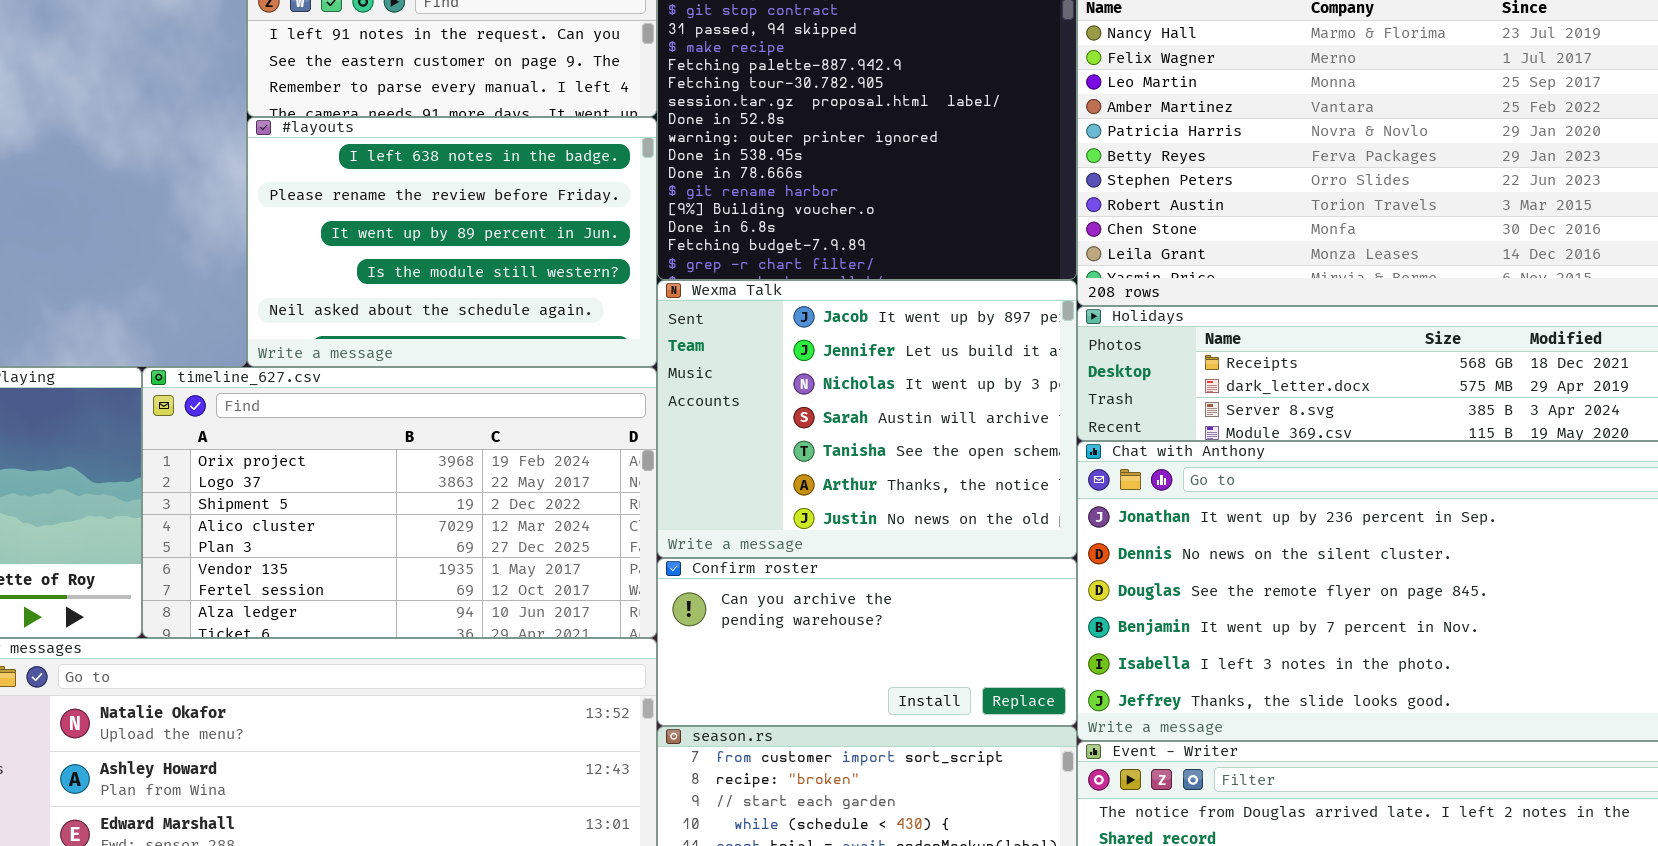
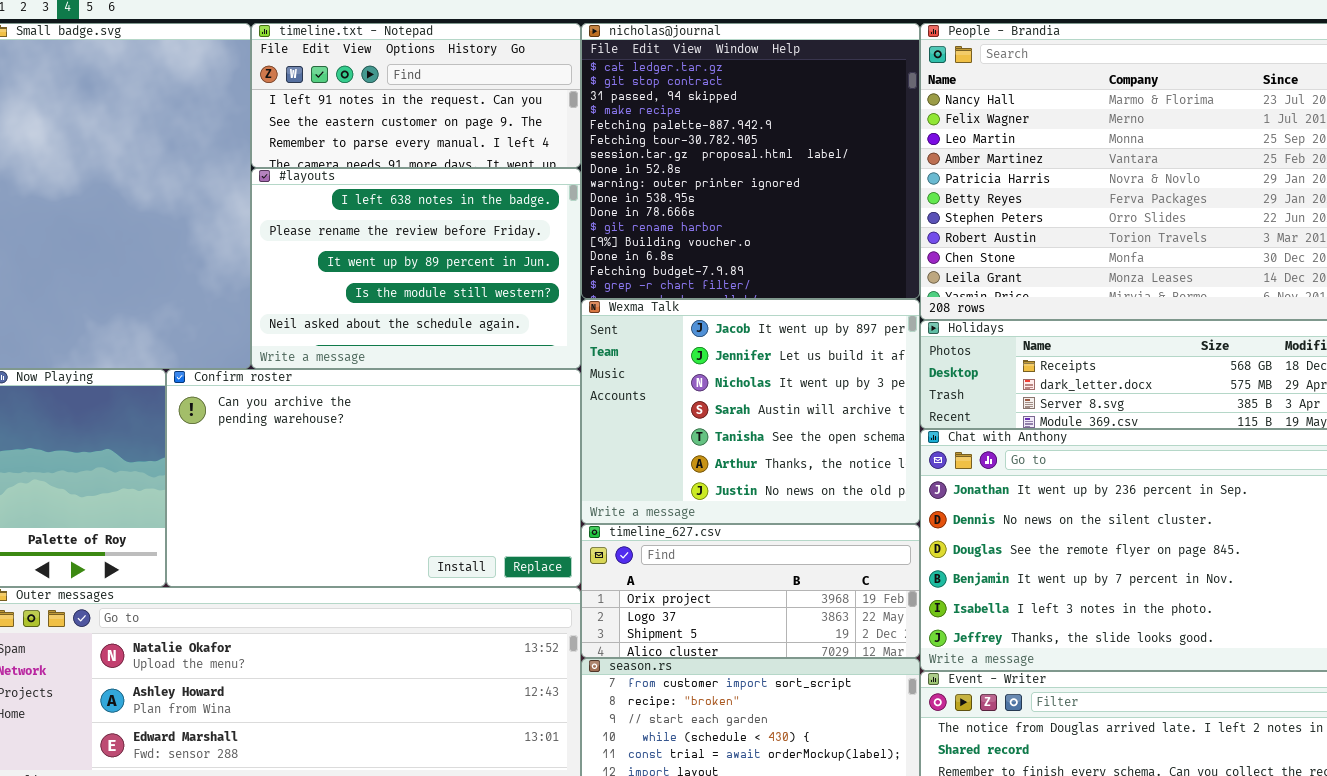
timeline_627.csv: [142,367,657,638] -> [581,524,920,658], moved, resized
Confirm roster: [657,558,1077,726] -> [166,369,581,587], moved, resized

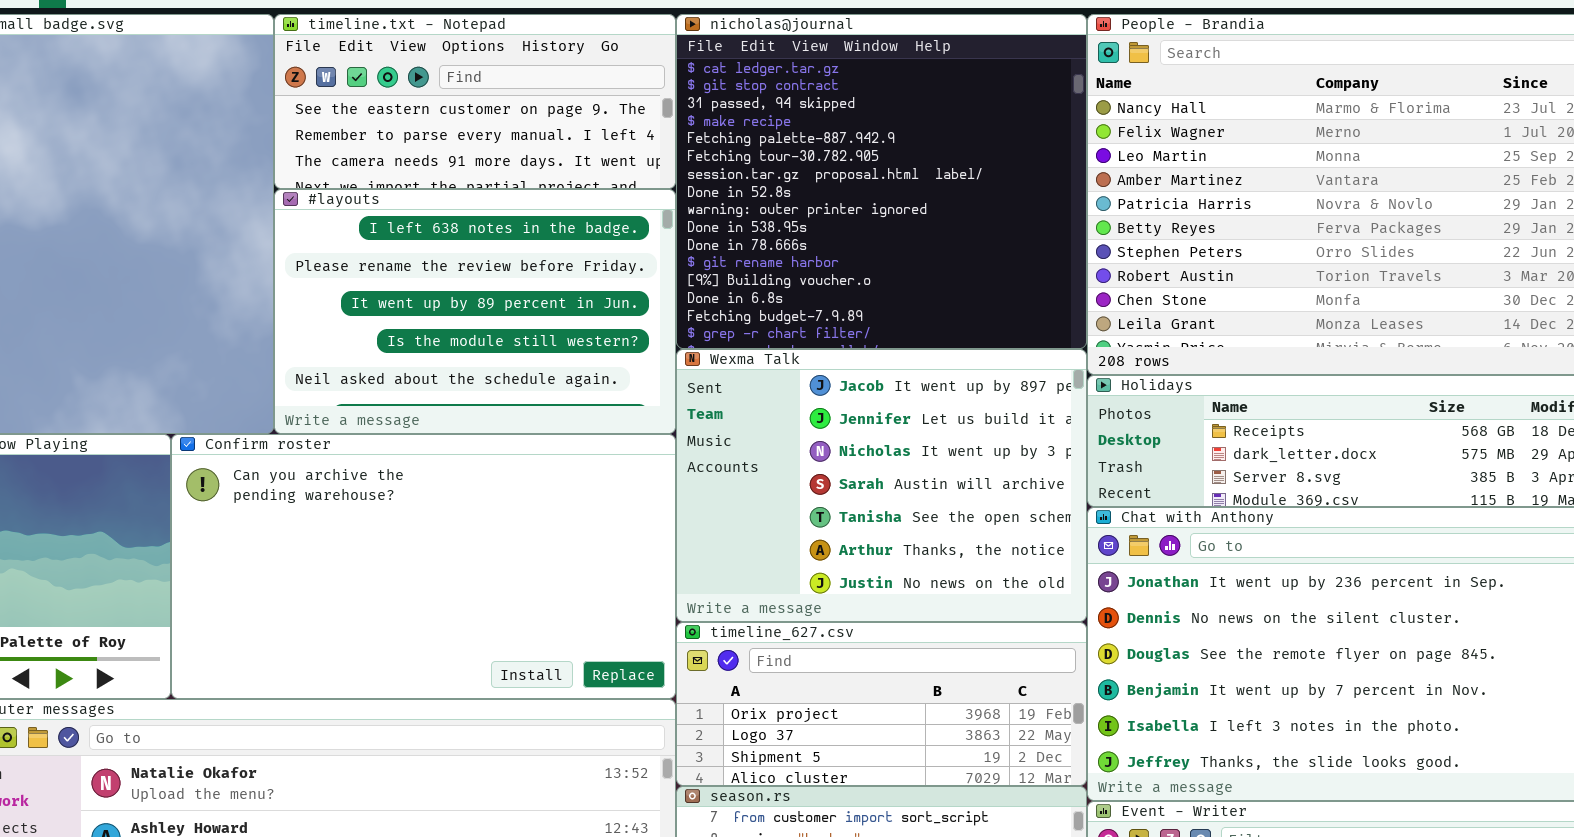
timeline.txt - Notepad: [251,23,581,168] -> [274,14,676,189], scrolled down 1 row

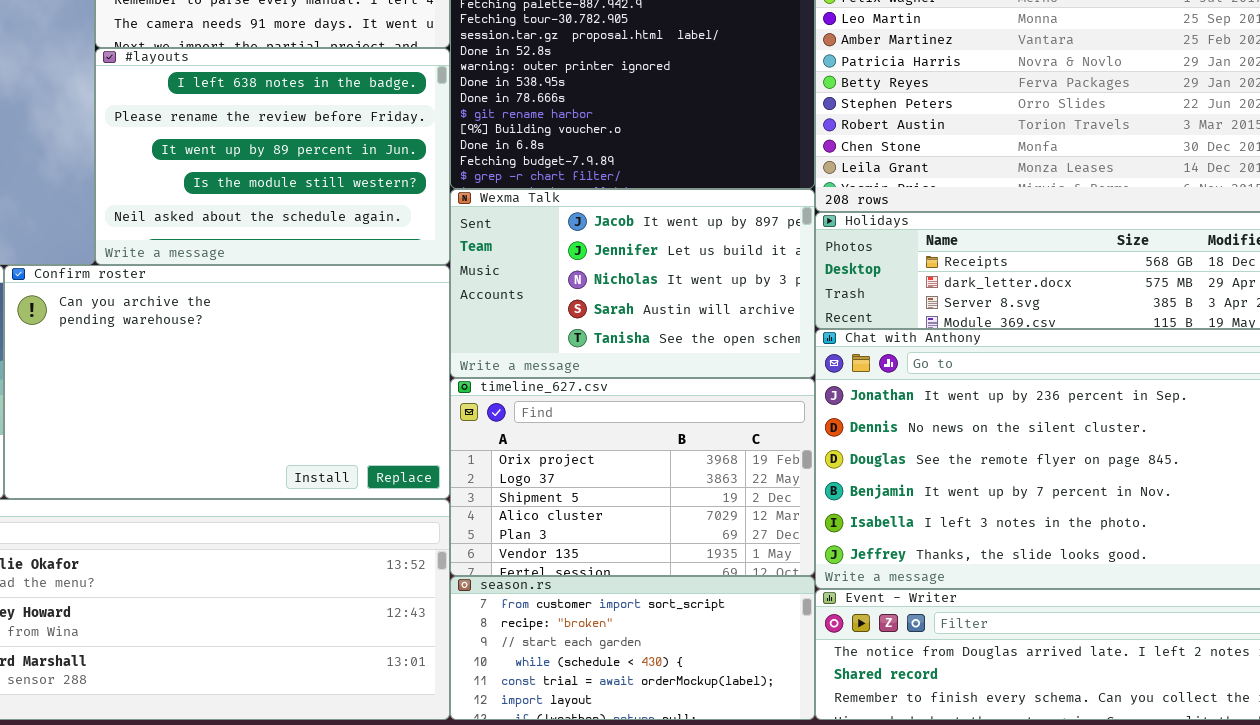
Wexma Talk: [676,349,1087,622] -> [450,189,815,378], resized
timeline_627.csv: [676,622,1087,786] -> [450,378,815,576], resized

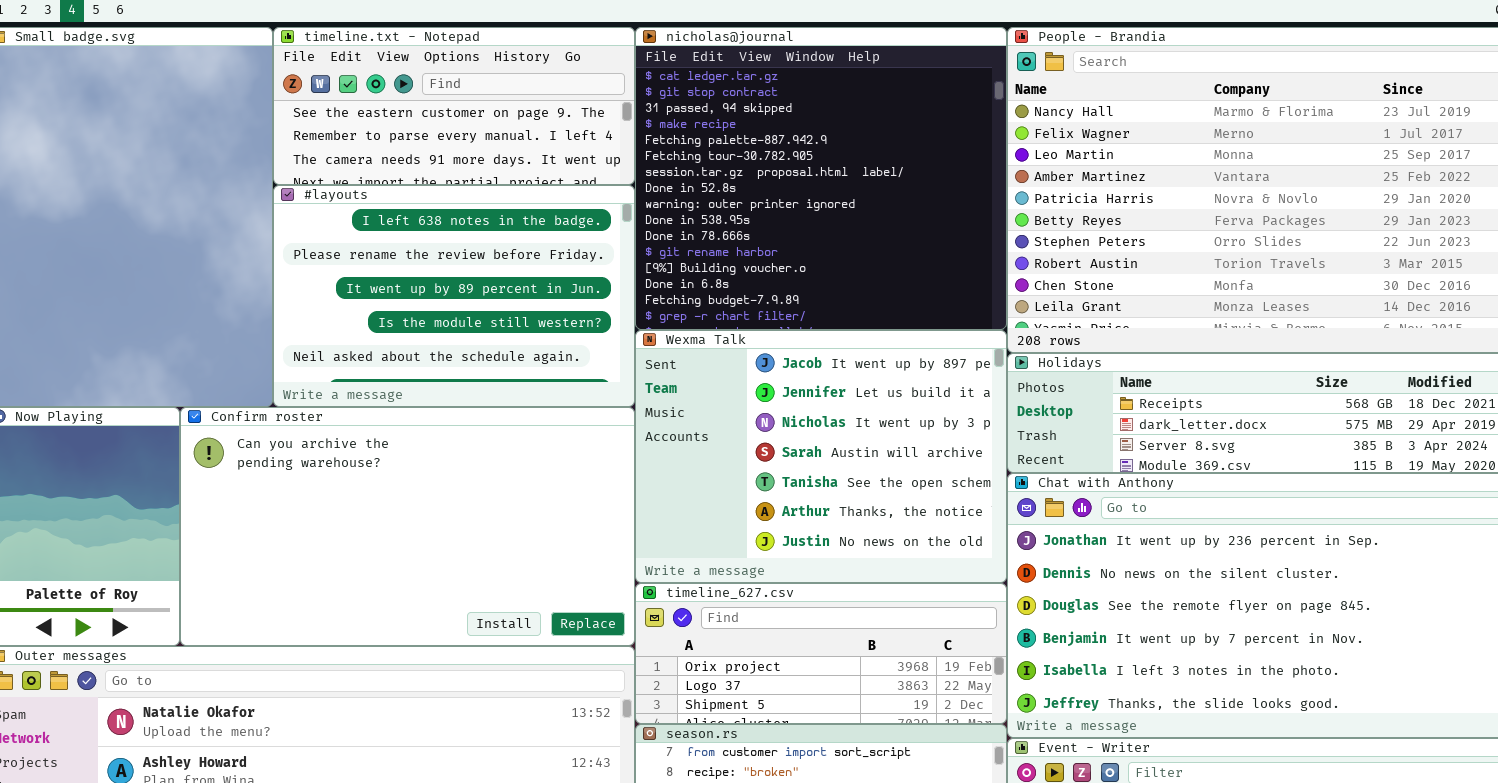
Wexma Talk: [450,189,815,378] -> [635,330,1007,583], resized
timeline_627.csv: [450,378,815,576] -> [635,583,1007,724], resized

